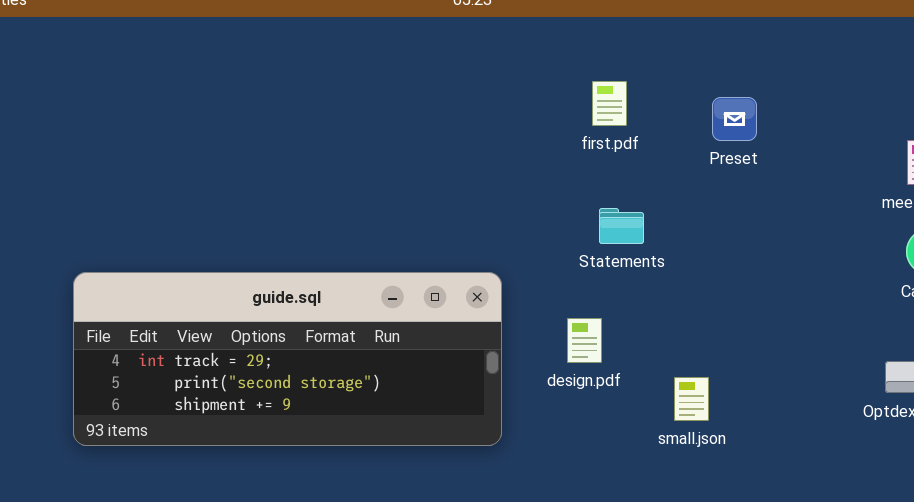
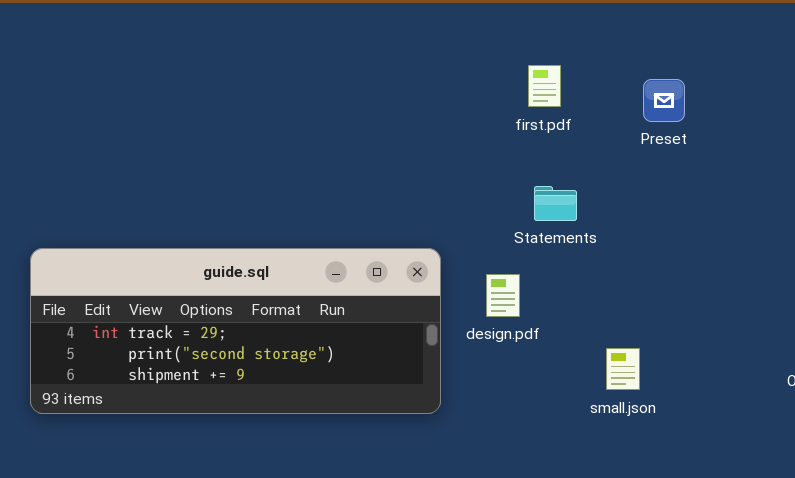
design.pdf: [567,318,602,363] -> [486,274,520,317], moved

